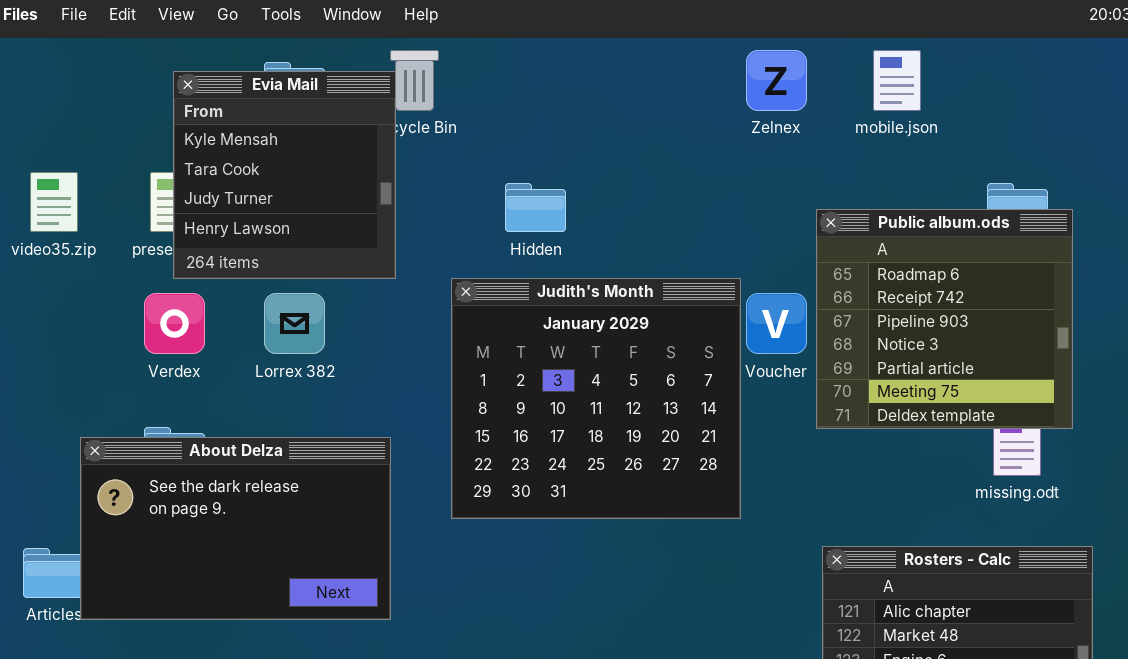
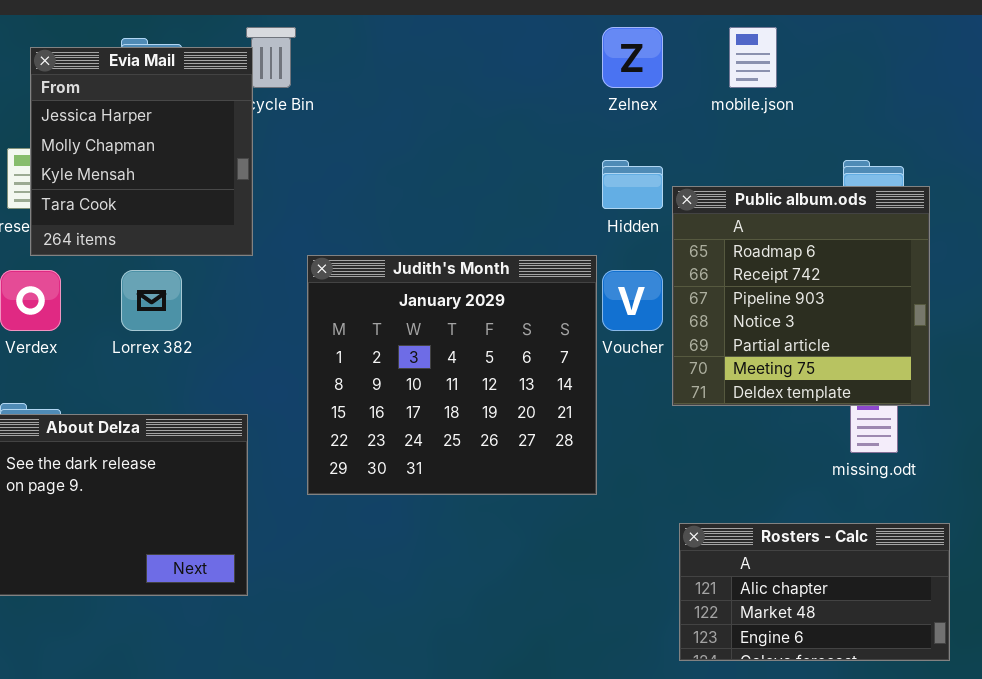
Evia Mail: [173,71,396,279] -> [30,47,253,256], scrolled up 2 rows
Hidden: [505,183,566,232] -> [602,160,663,209], moved

